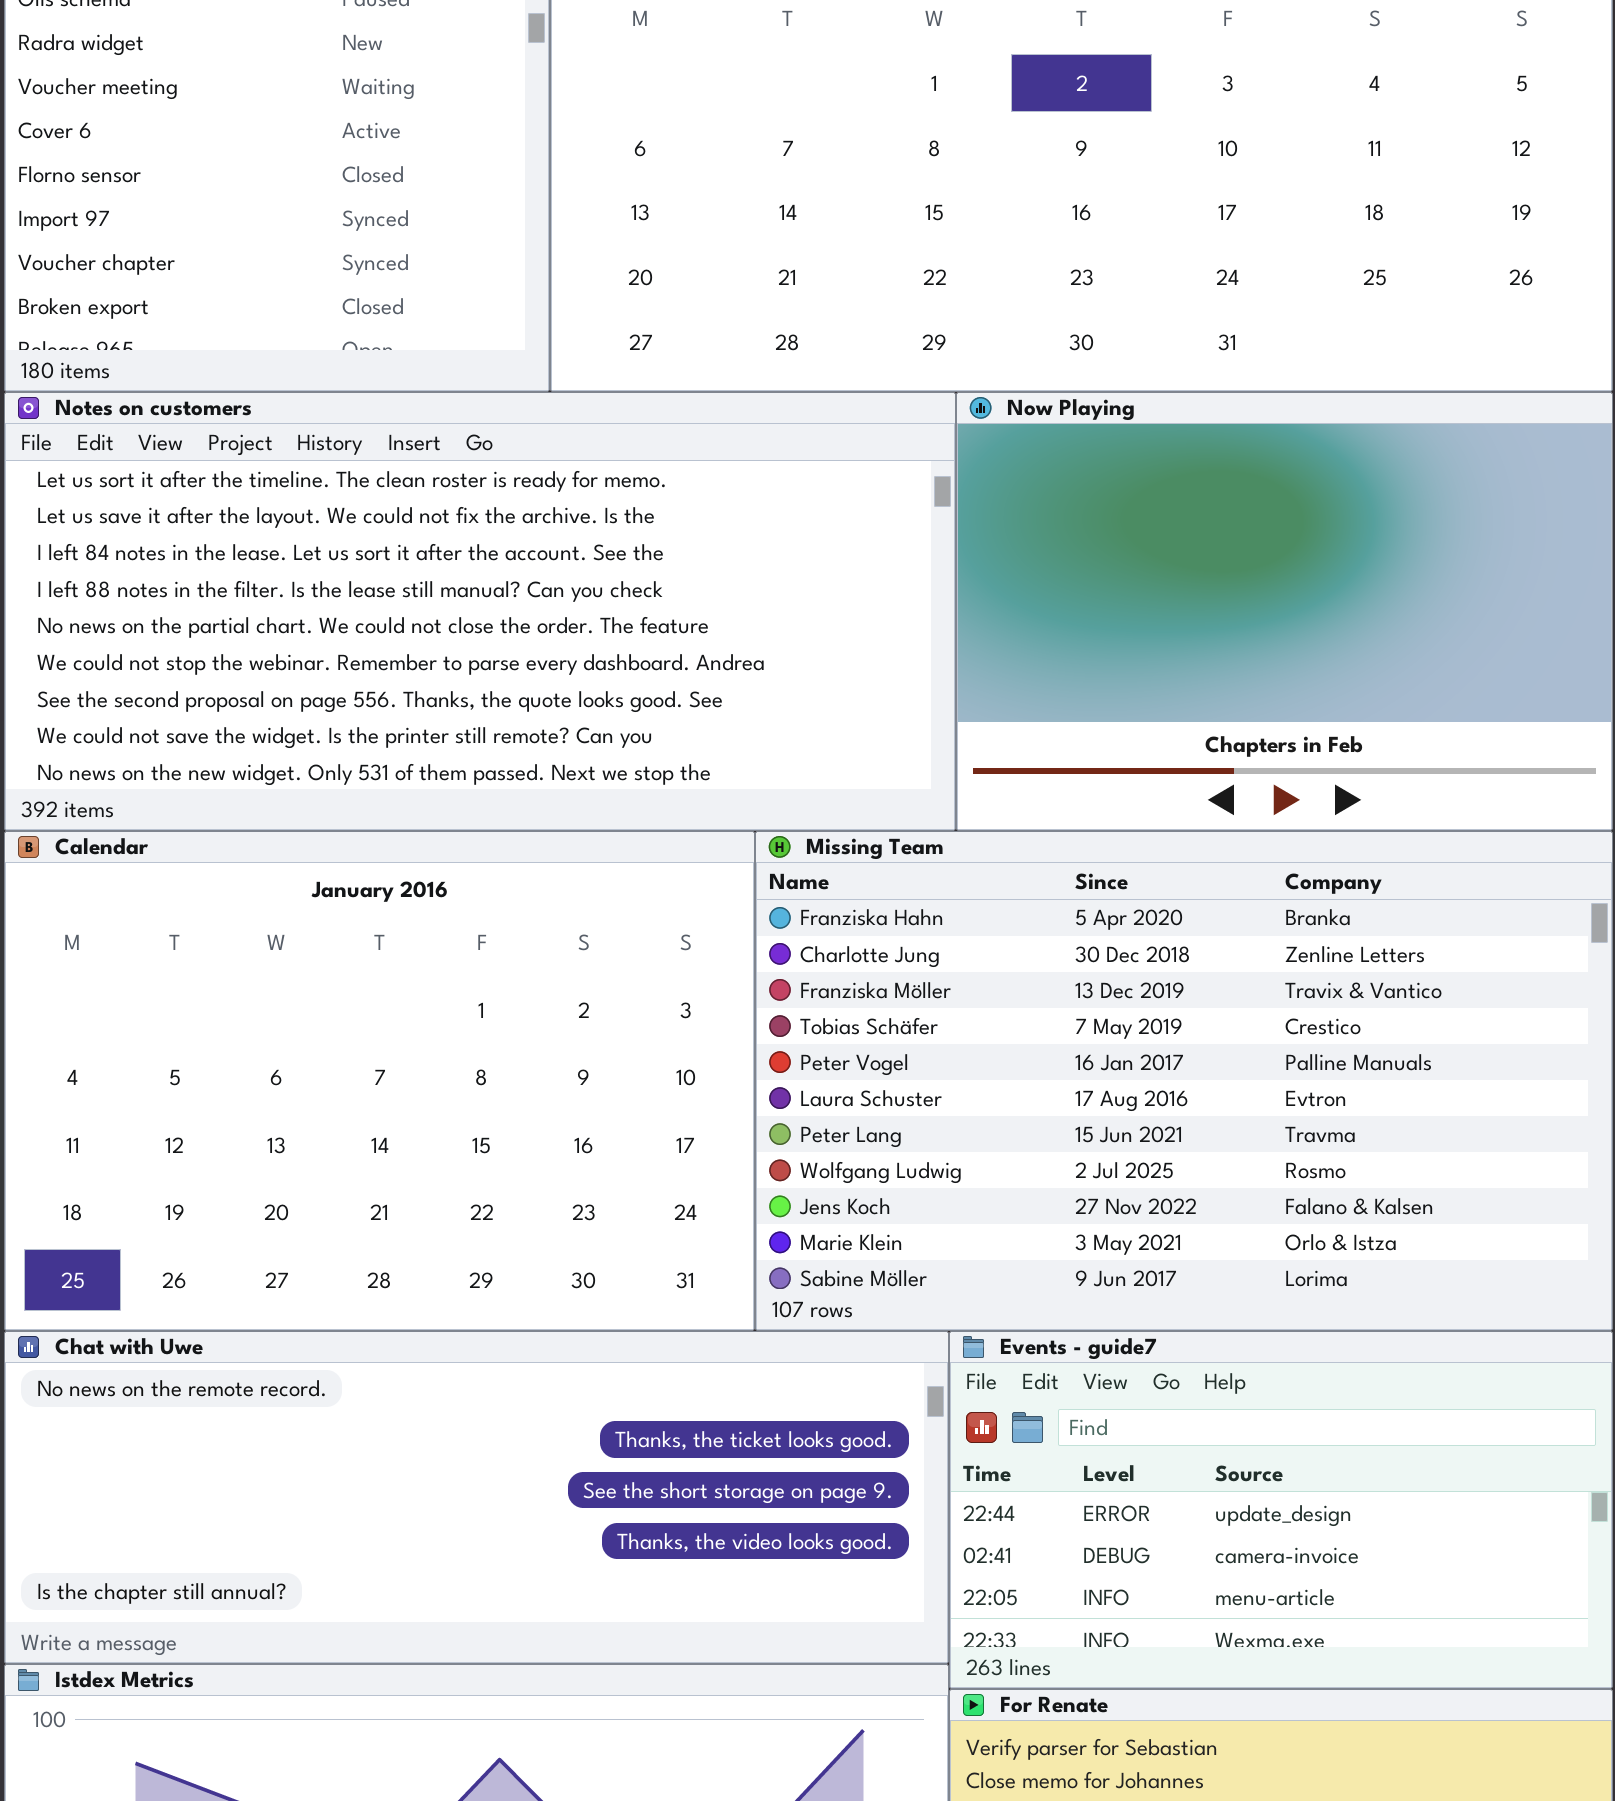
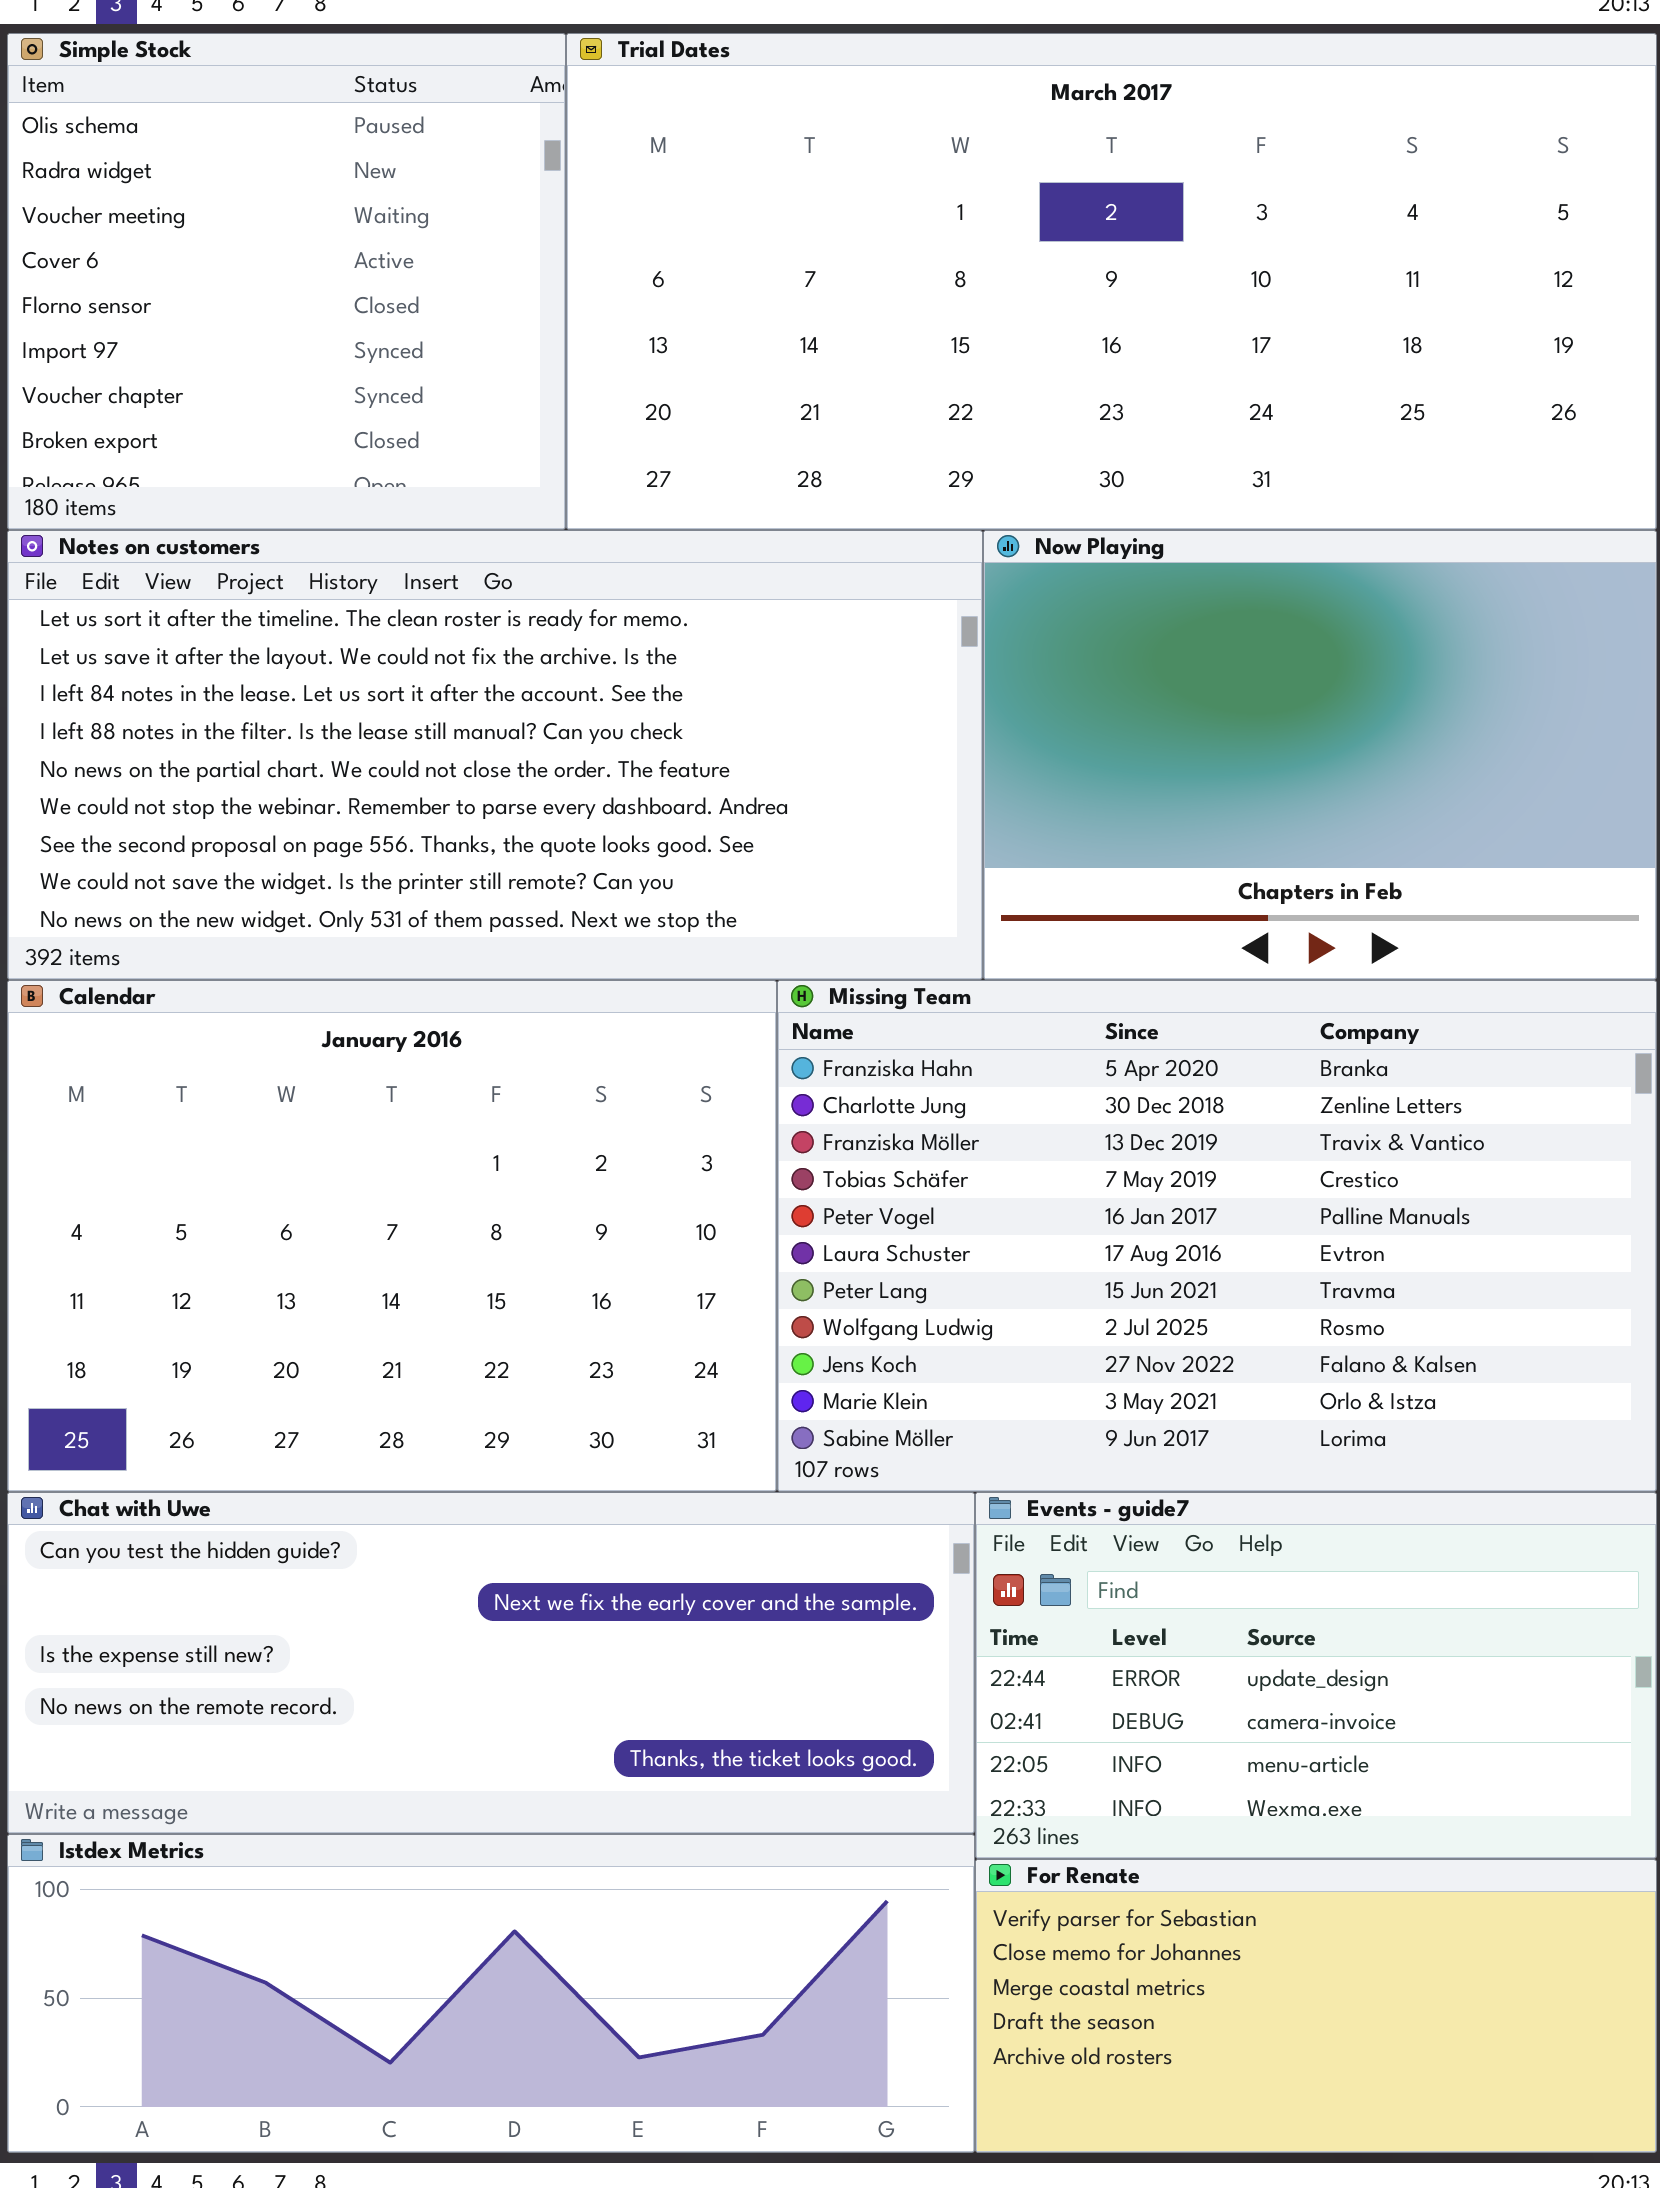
Chat with Uwe: [4,1331,949,1664] -> [7,1492,975,1834], scrolled up 3 rows

